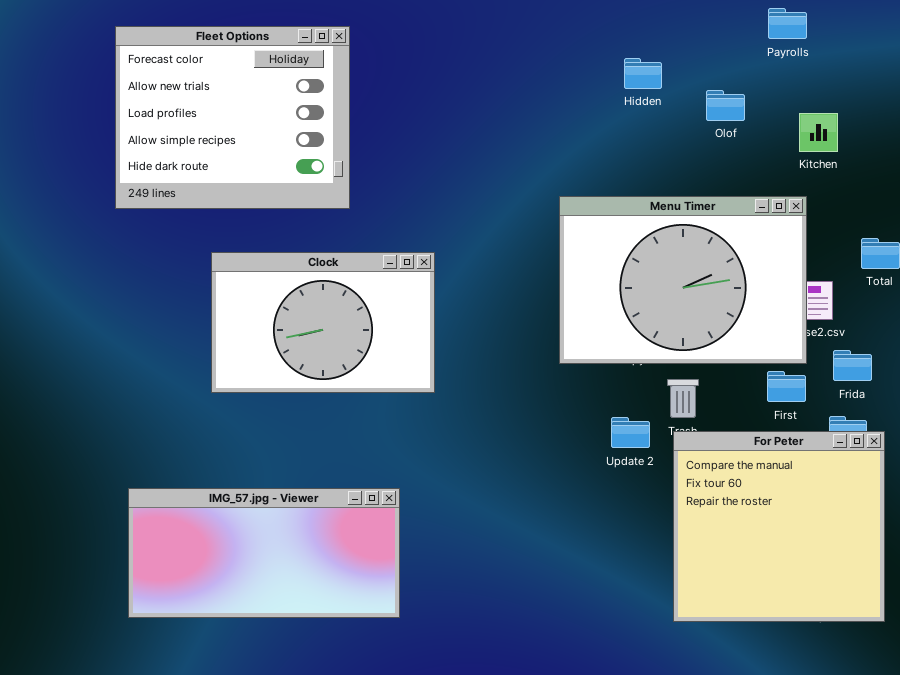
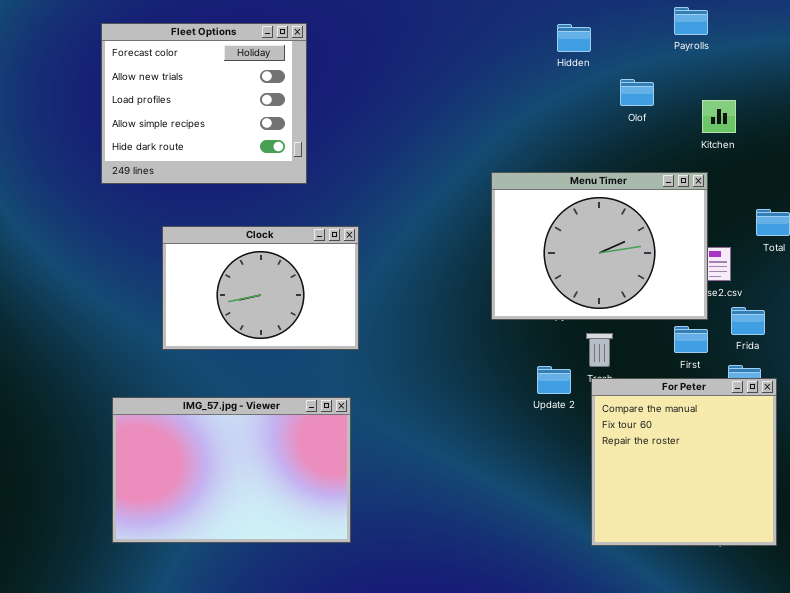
Hidden: [624,58,662,89] -> [557,24,591,52], moved
Clock: [211,252,435,393] -> [162,226,359,350], moved
IMG_57.jpg - Viewer: [128,488,400,618] -> [112,397,351,543], resized

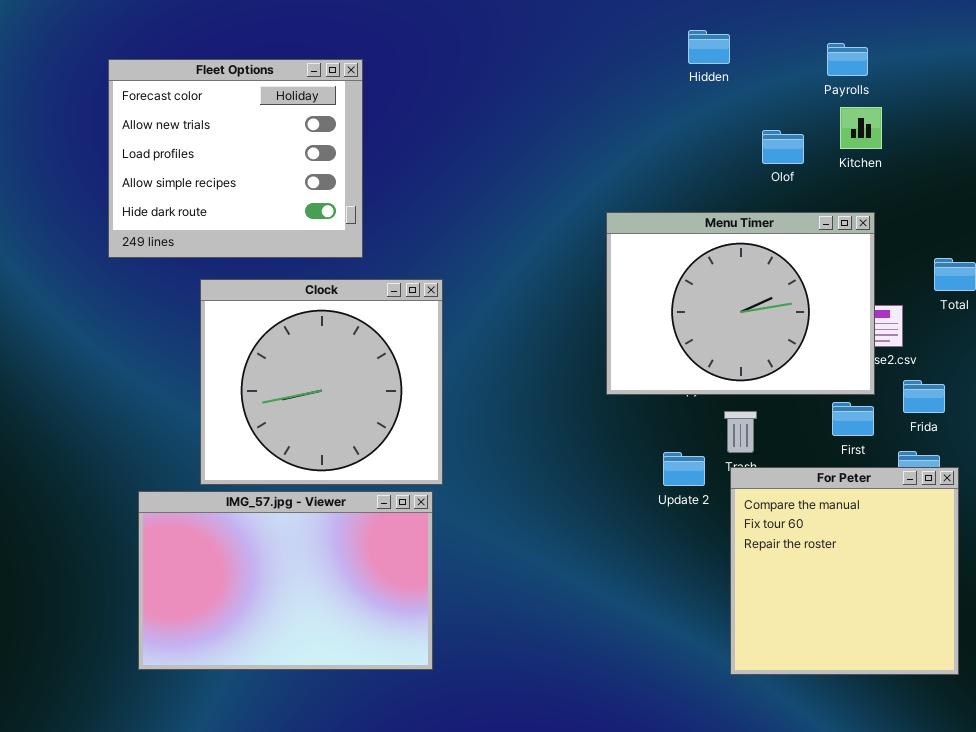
Payrolls: [674,7,708,35] -> [827,43,868,76], moved
Fleet Options: [101,23,307,184] -> [108,59,363,258], moved
Olof: [620,79,654,106] -> [762,130,804,164], moved
Kitchen: [702,100,736,133] -> [840,107,882,149], moved
Clock: [162,226,359,350] -> [200,279,443,485], resized

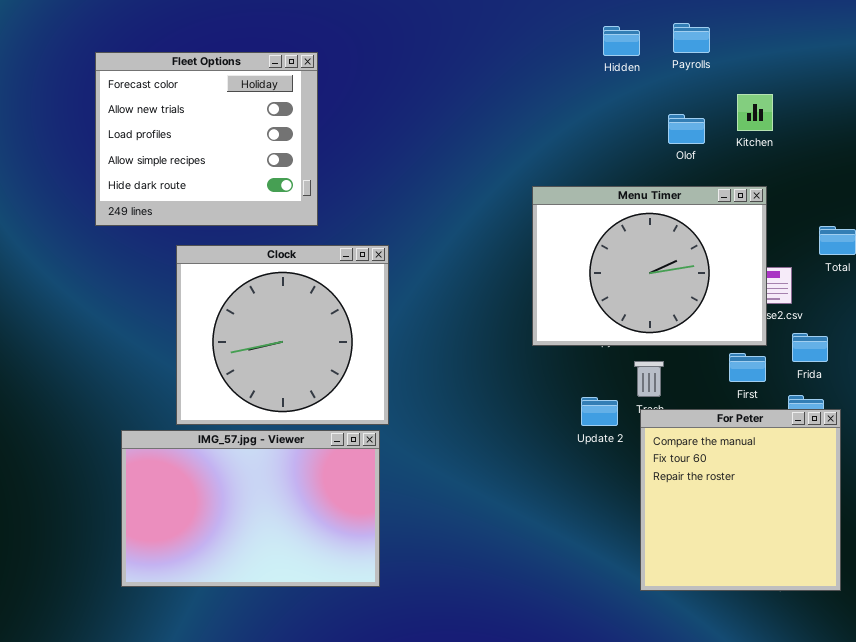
Payrolls: [827,43,868,76] -> [673,23,710,53], moved

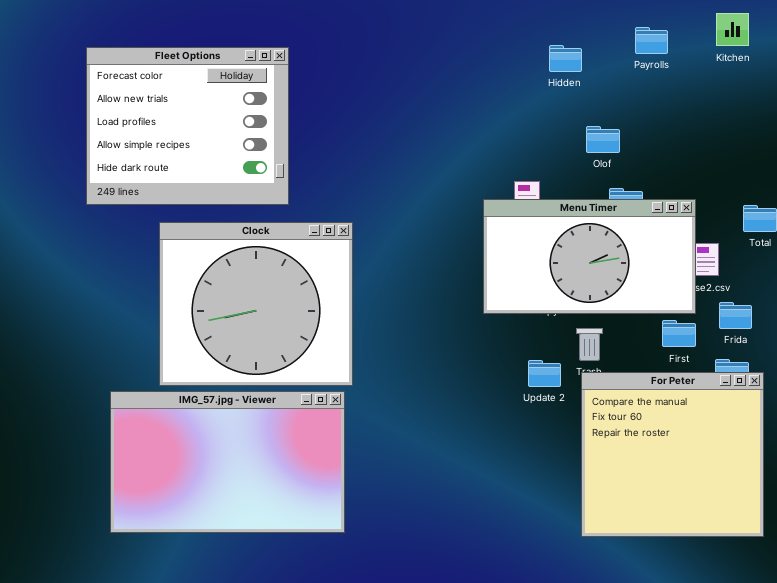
Payrolls: [673,23,710,53] -> [635,27,668,54], moved
Hidden: [603,26,640,56] -> [549,45,582,72], moved
Kitchen: [737,94,773,131] -> [716,13,749,46], moved
Olof: [668,114,705,144] -> [586,126,620,153], moved
Menu Timer: [532,186,767,346] -> [483,199,696,314], resized

